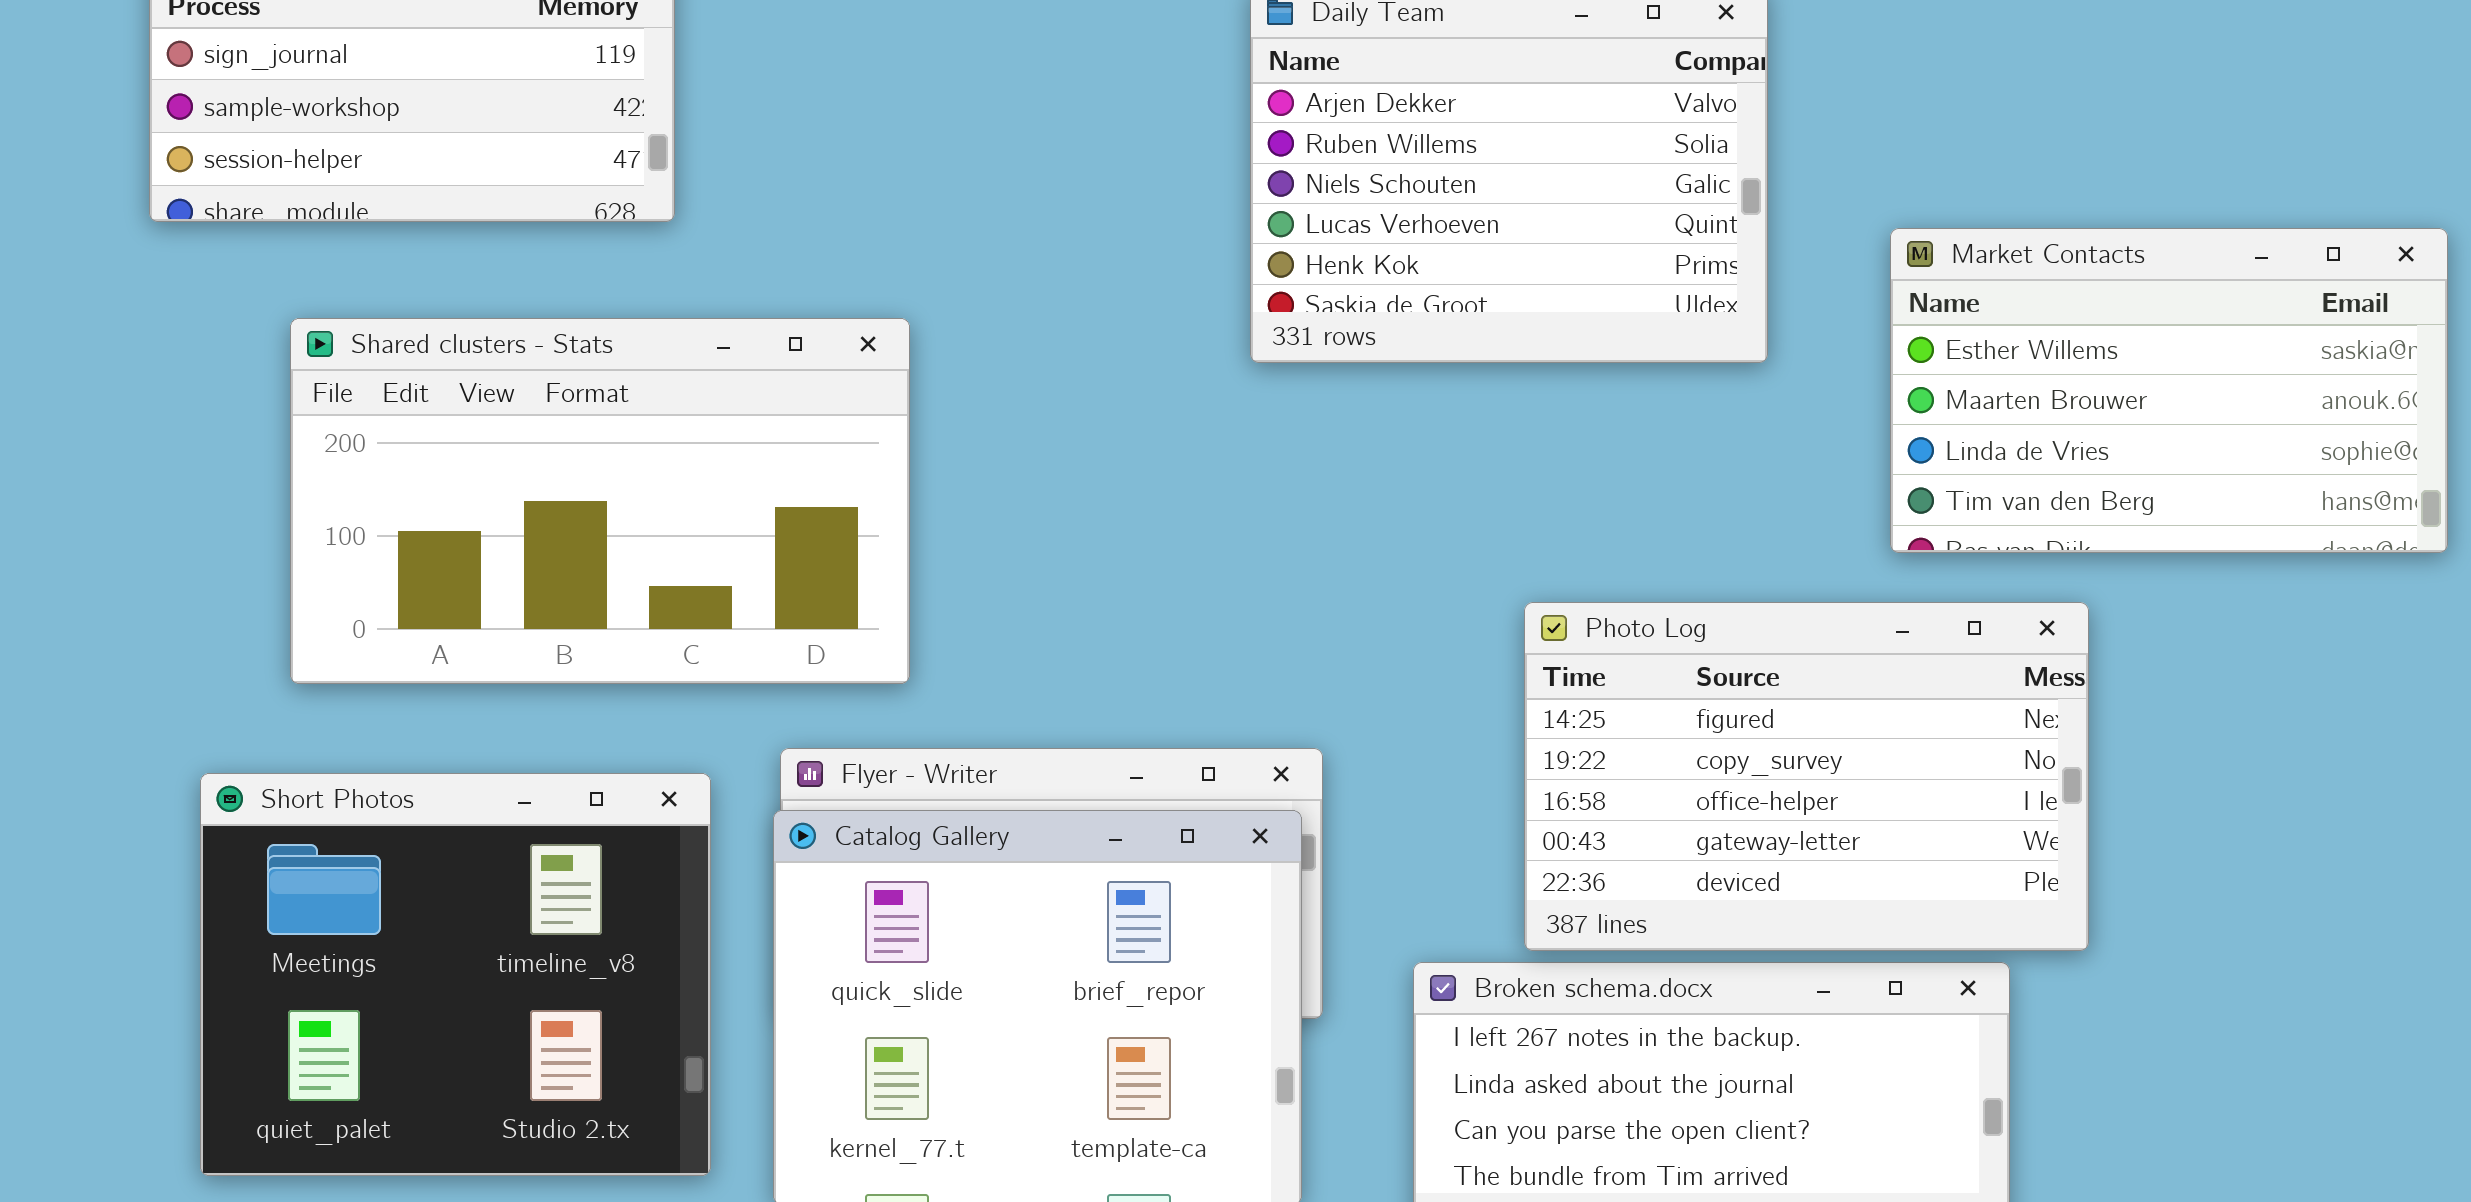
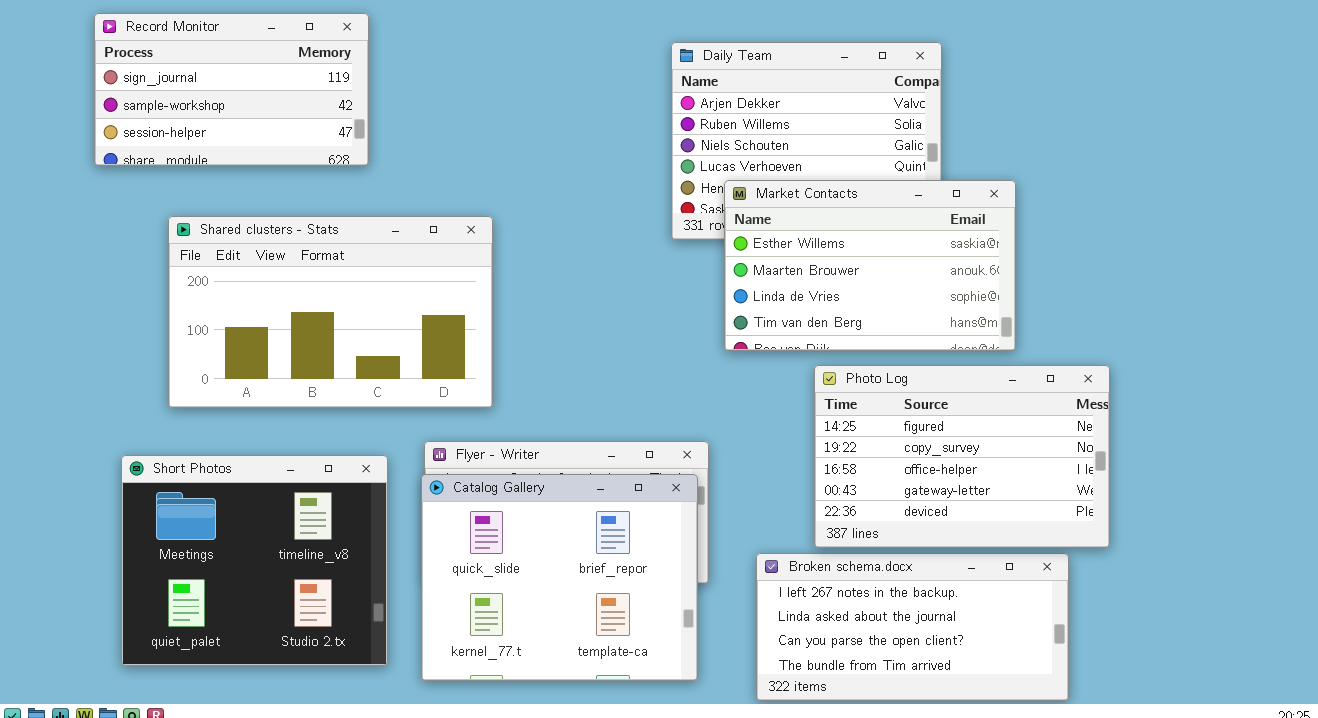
Market Contacts: [1890,228,2448,553] -> [724,180,1016,351], moved

